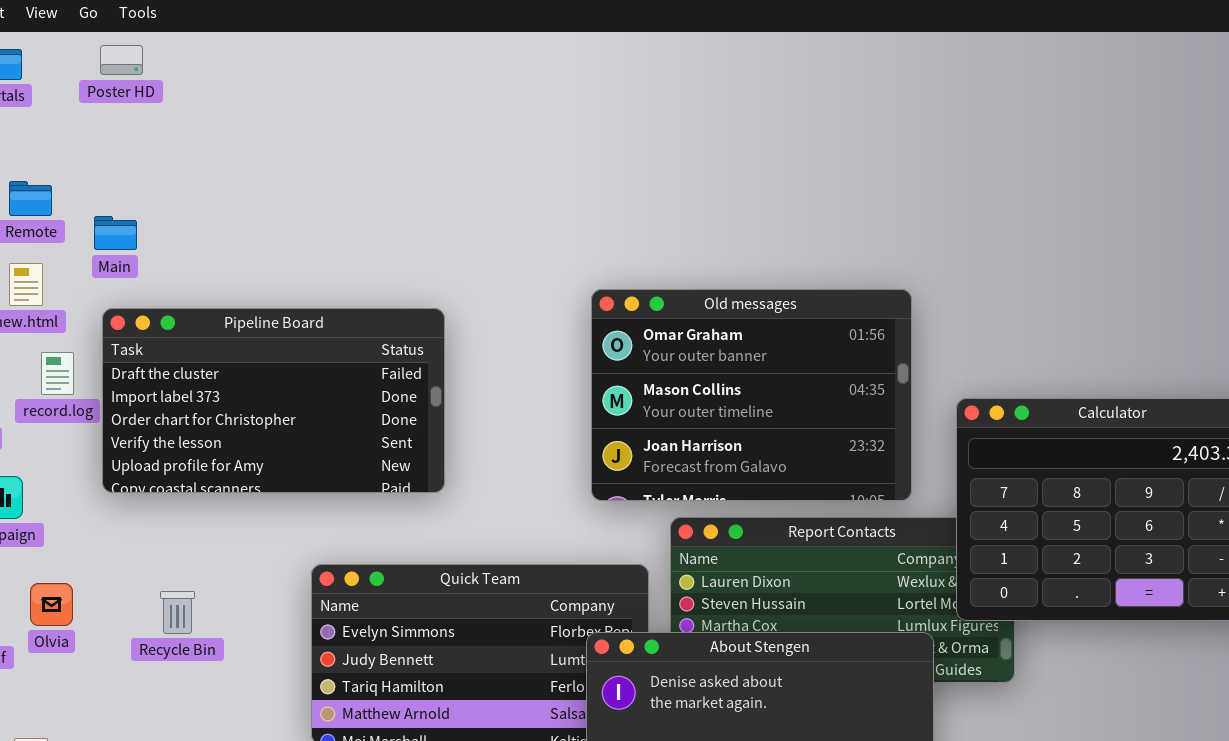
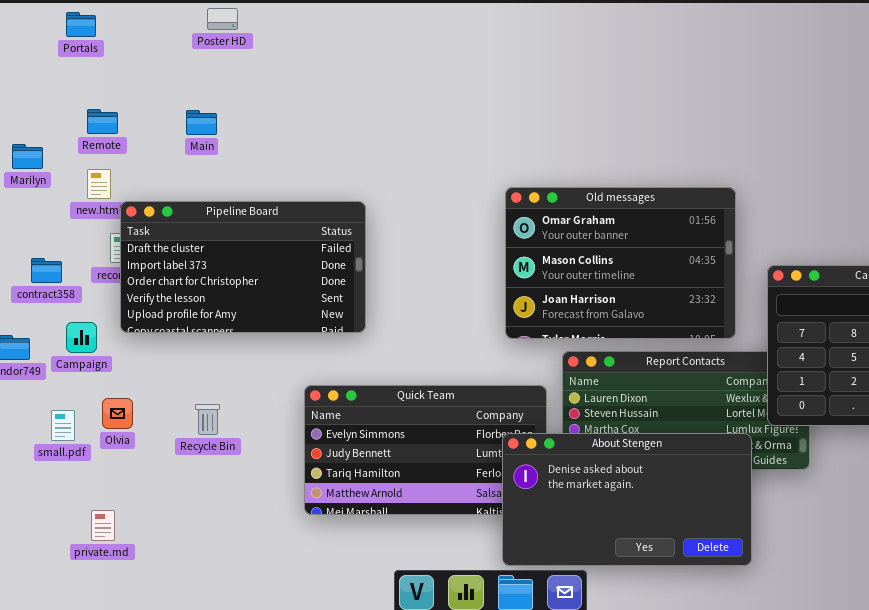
Poster HD: [100,45,143,75] -> [207,8,238,30], moved
Main: [94,216,137,250] -> [186,110,217,135], moved
Pipeline Board: [102,308,445,493] -> [120,201,366,333], moved

